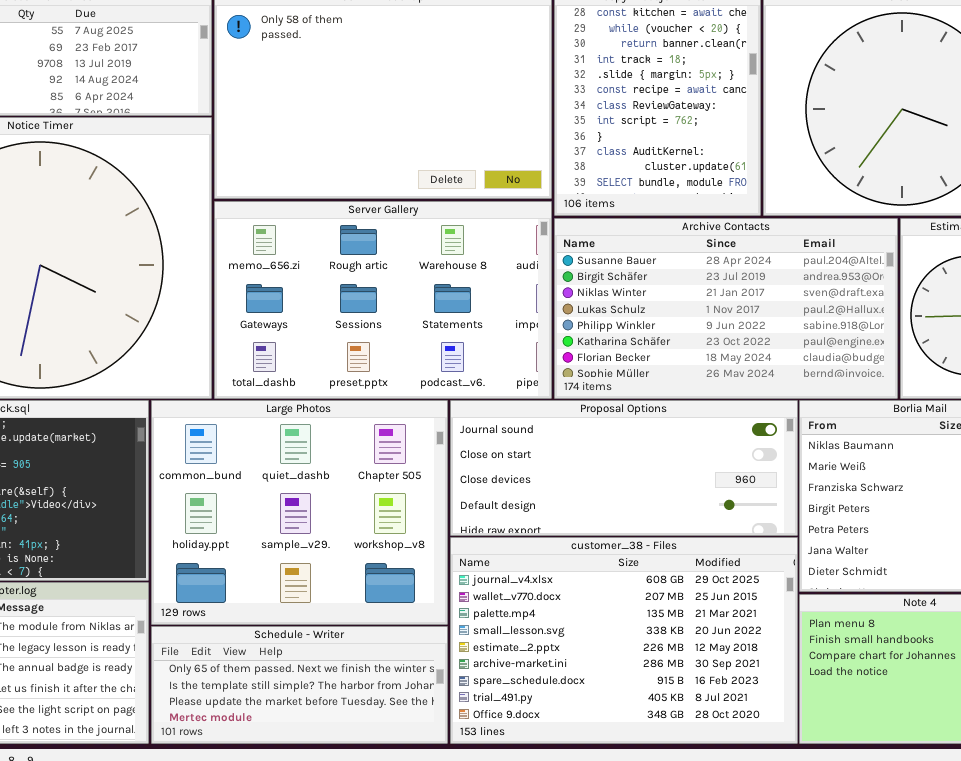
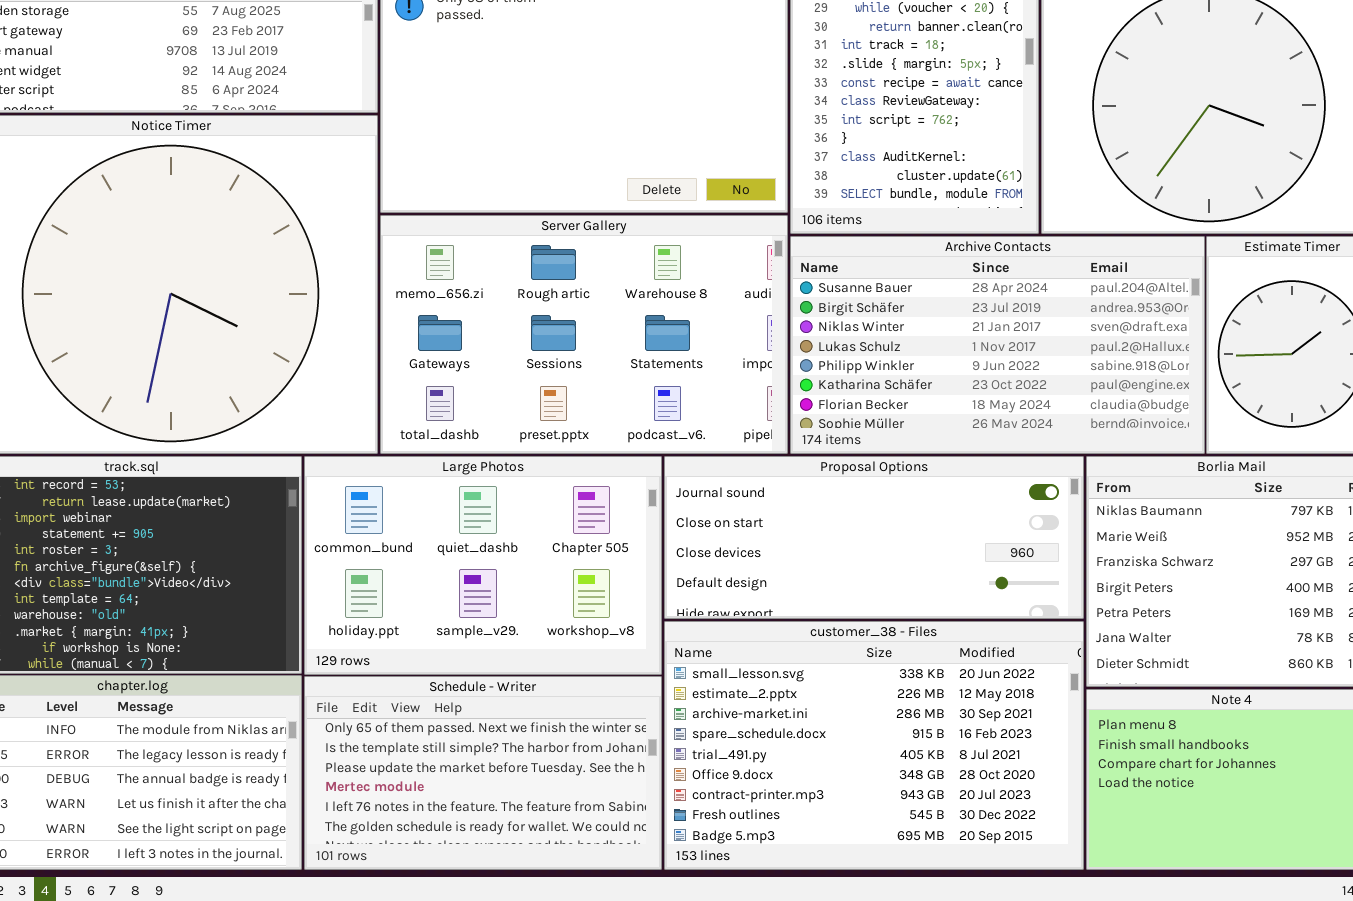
Large Photos: [151,400,448,625] -> [304,456,662,675], resized
customer_38 - Files: [450,537,798,744] -> [664,621,1084,870], scrolled down 3 rows
Schedule - Writer: [151,626,448,744] -> [304,676,662,870], resized

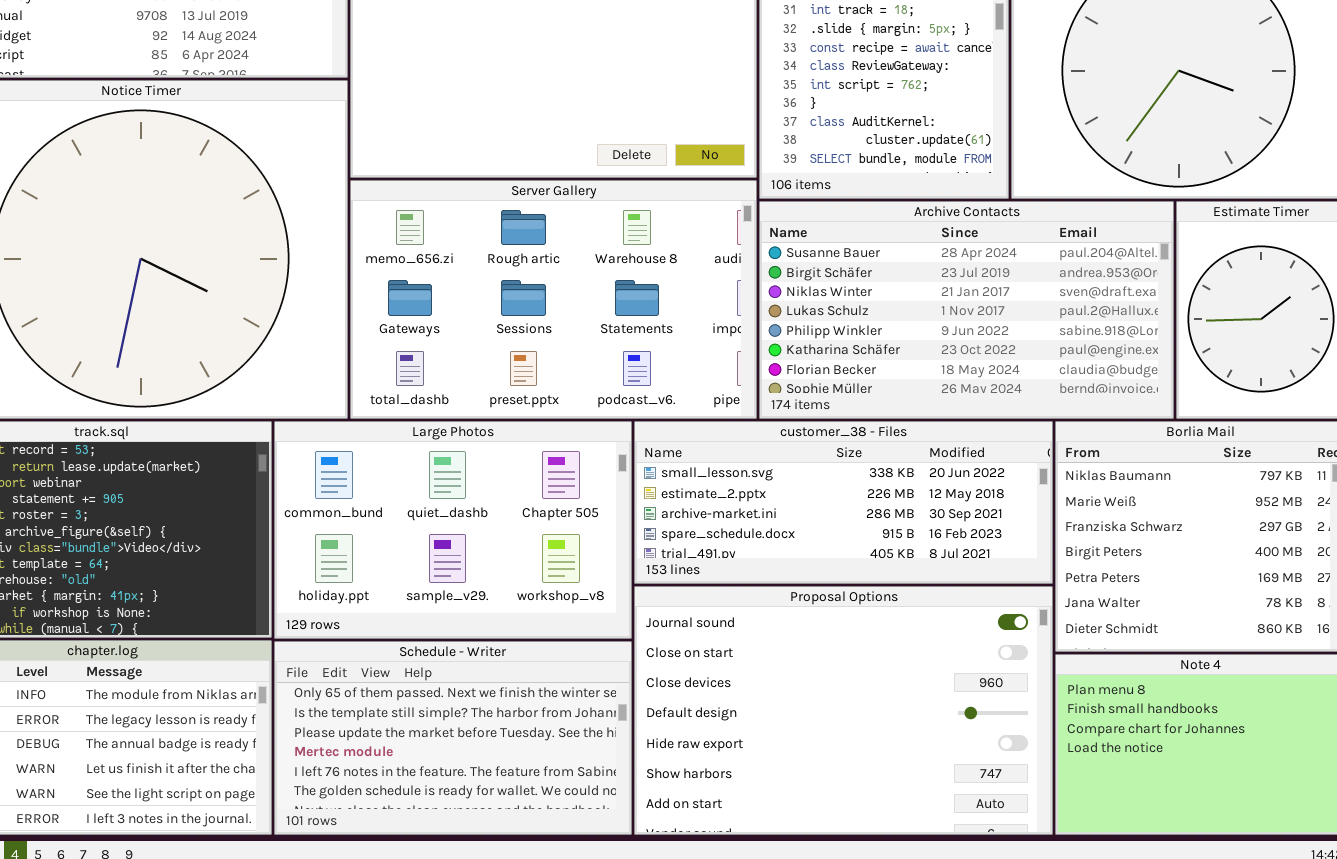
Proposal Options: [664,456,1084,619] -> [634,586,1053,835], moved, resized
customer_38 - Files: [664,621,1084,870] -> [634,421,1053,584], moved, resized

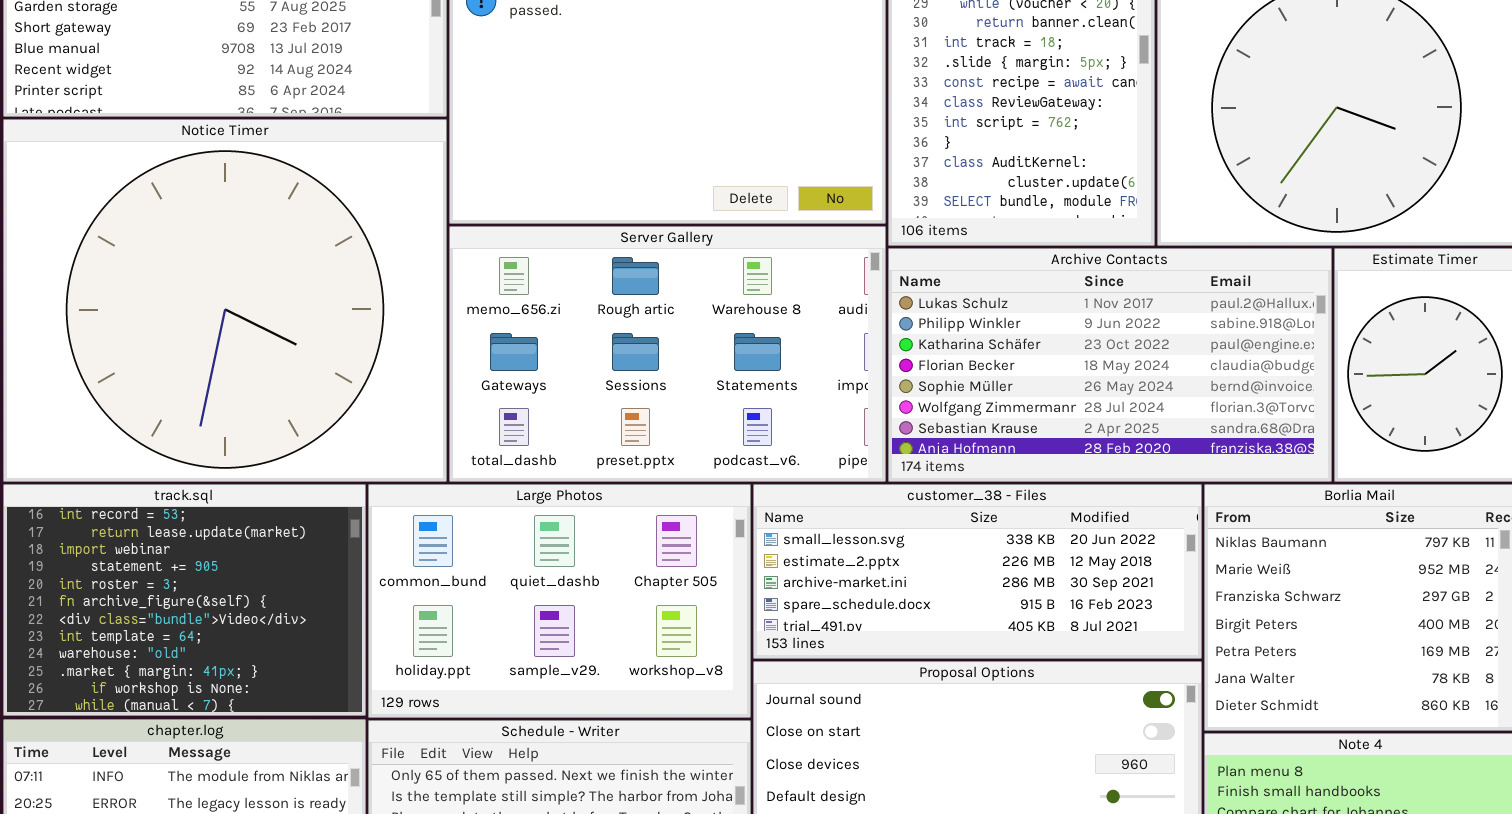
Archive Contacts: [759,201,1174,419] -> [888,248,1332,482], scrolled down 3 rows

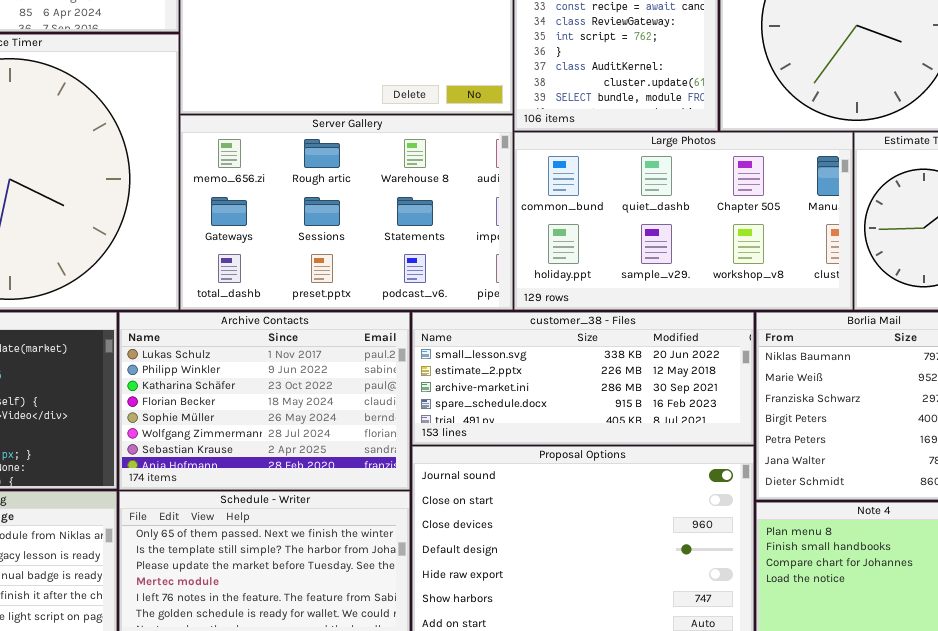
Archive Contacts: [888,248,1332,482] -> [119,312,410,490], moved, resized
Large Photos: [368,484,751,718] -> [514,132,853,310], moved, resized

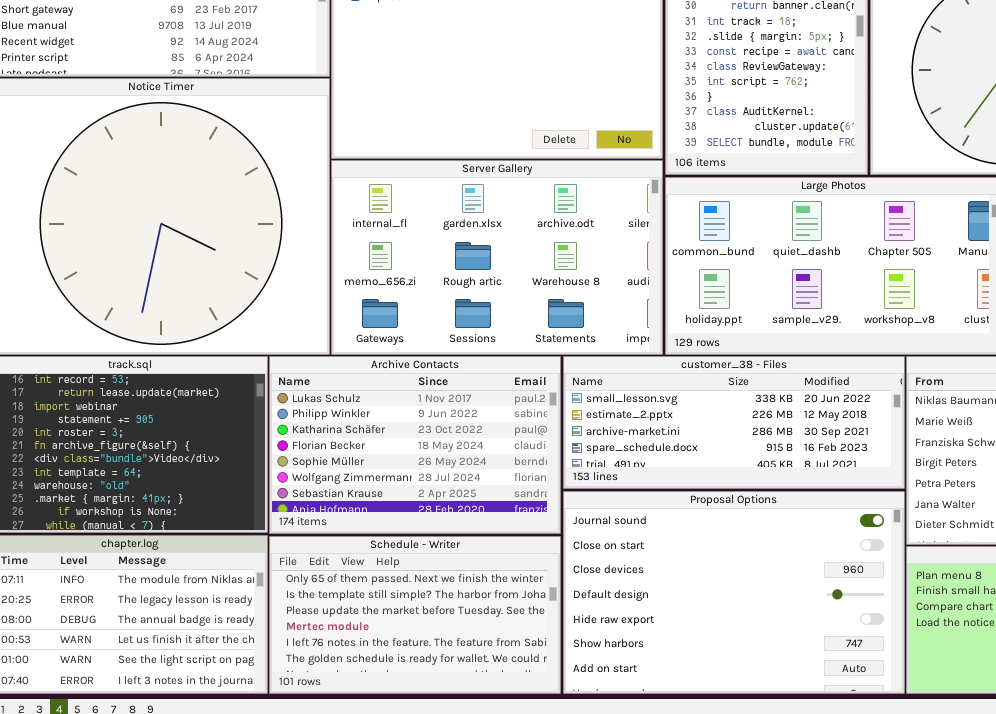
Server Gallery: [180,115,513,310] -> [331,160,663,355], scrolled up 1 row

